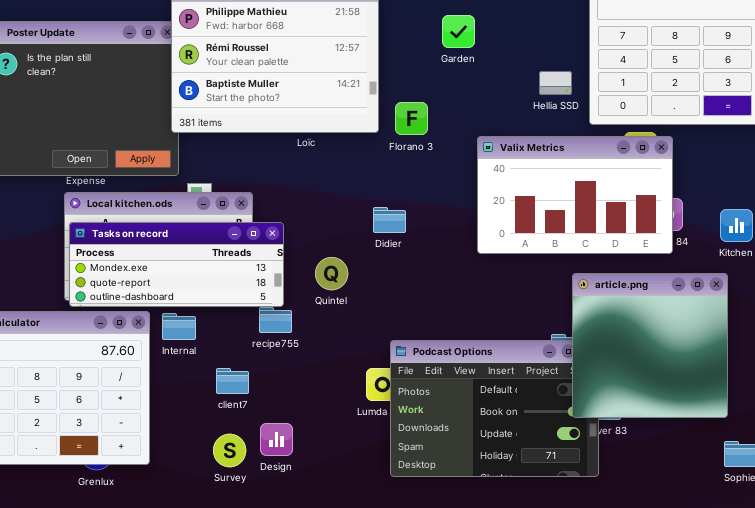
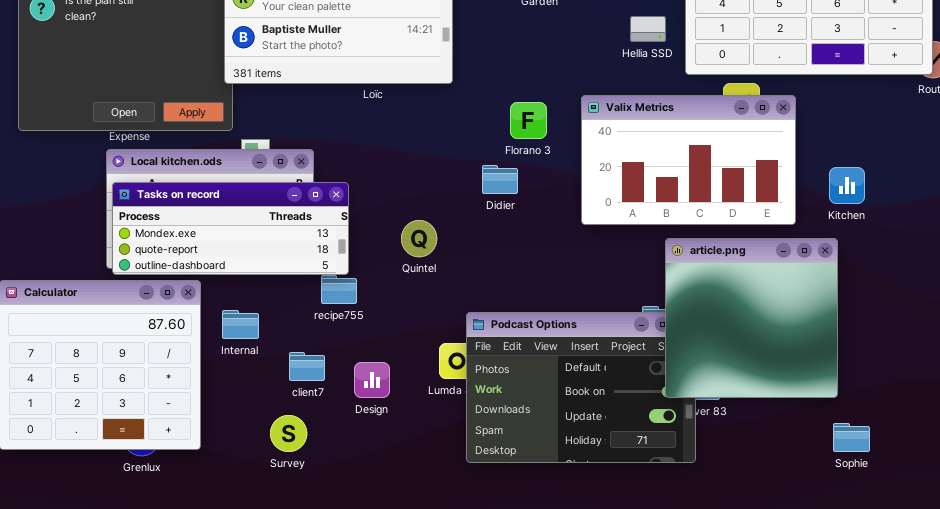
Florano 3: [395,102,428,135] -> [510,102,547,139], moved
Valix Metrics: [477,136,673,254] -> [581,95,796,225], moved
Didier: [373,207,406,233] -> [482,165,518,194], moved
Quintel: [315,257,348,290] -> [401,220,437,257], moved
Internal: [162,313,196,340] -> [222,310,259,339], moved
client7: [216,368,249,394] -> [289,352,325,381], moved
Design: [260,423,293,456] -> [354,362,390,398], moved

